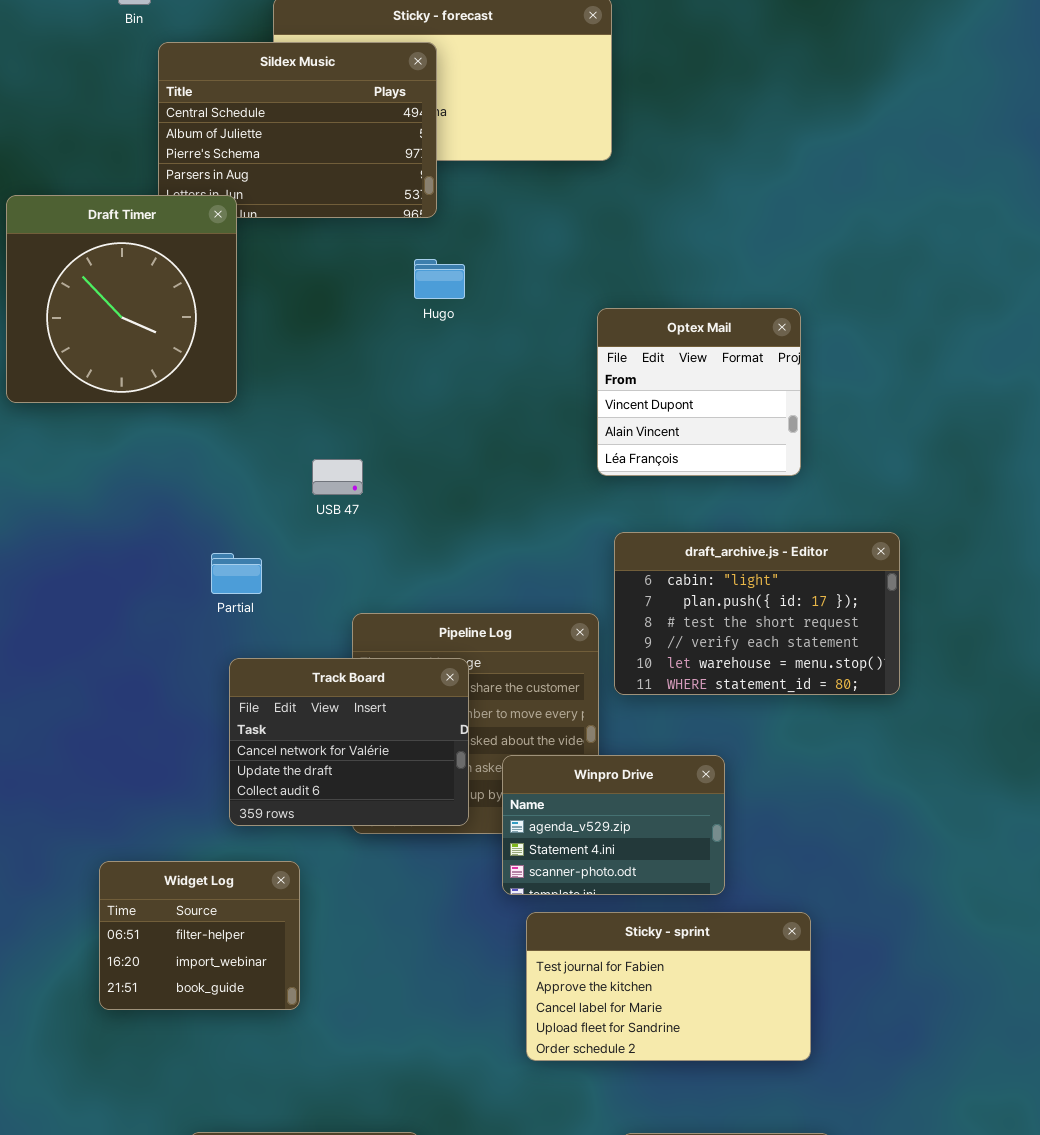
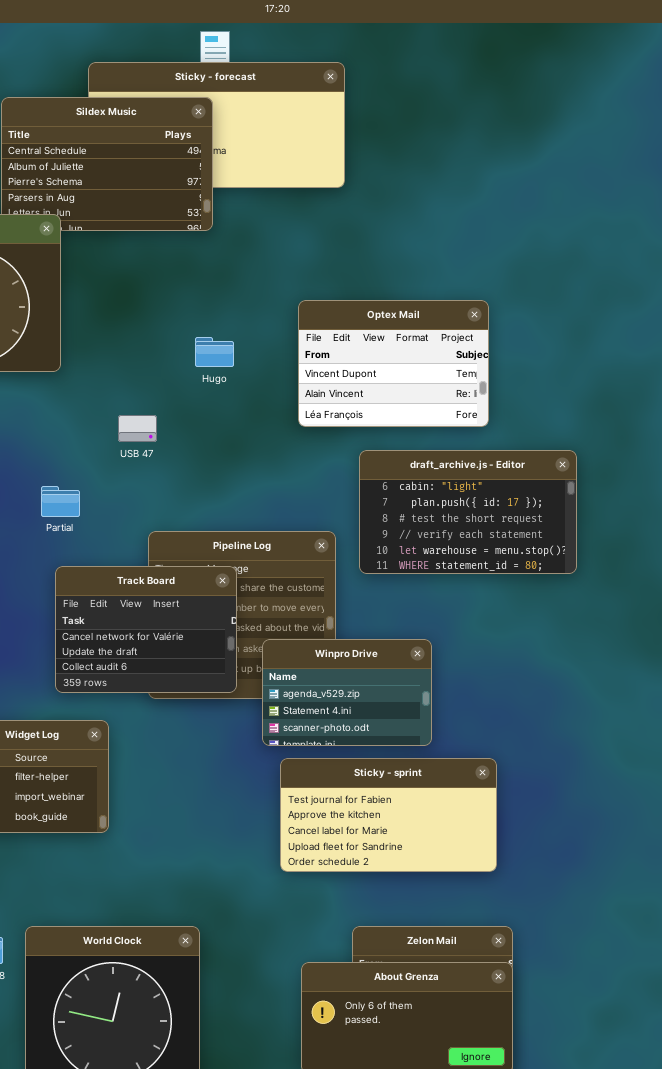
Hugo: [414,259,465,299] -> [195,337,234,367], moved
Optex Mail: [597,308,801,476] -> [298,300,489,427], resized
draft_archive.js - Editor: [614,532,900,695] -> [359,450,577,574], moved

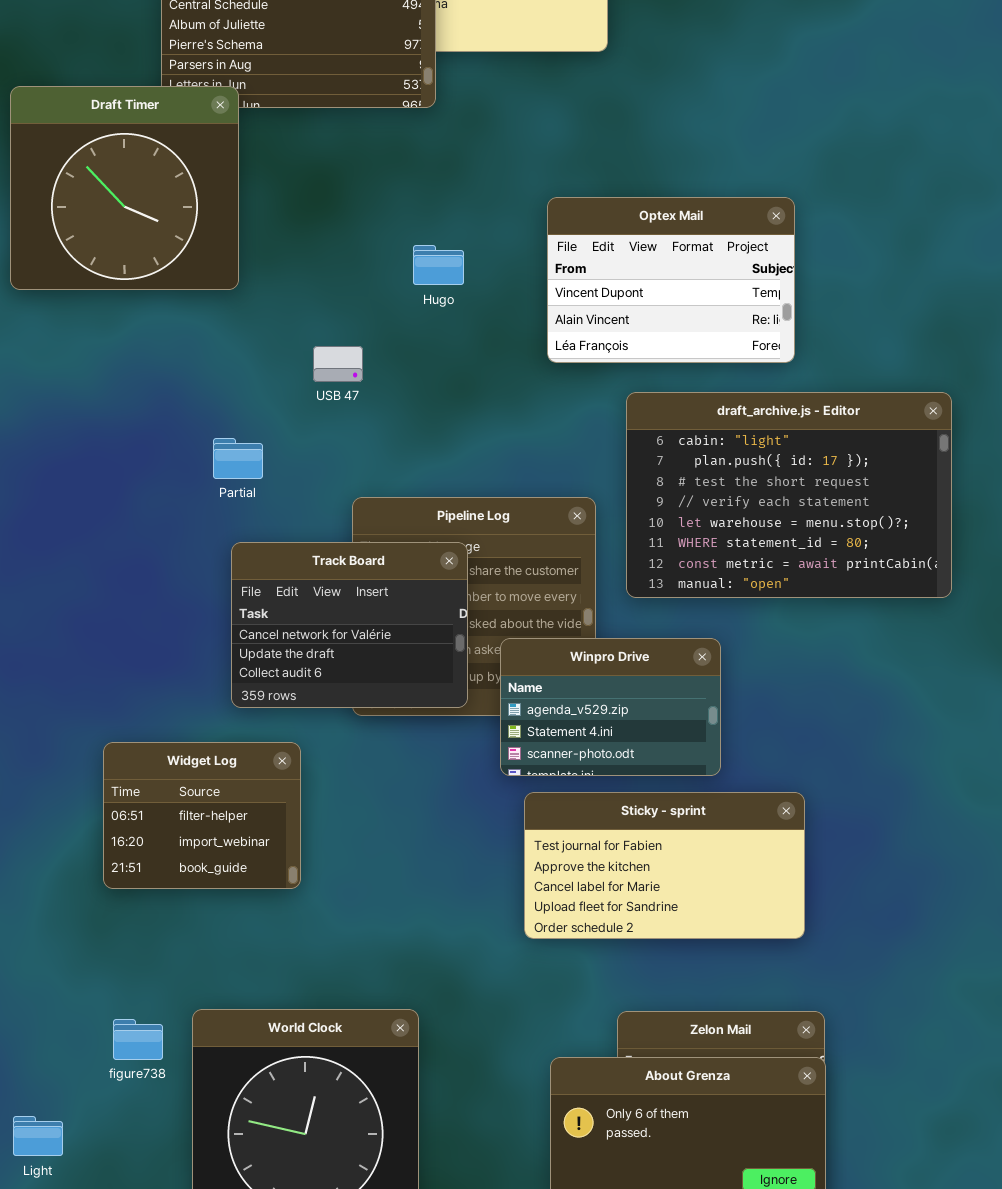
draft_archive.js - Editor: [359,450,577,574] -> [626,392,952,598], resized

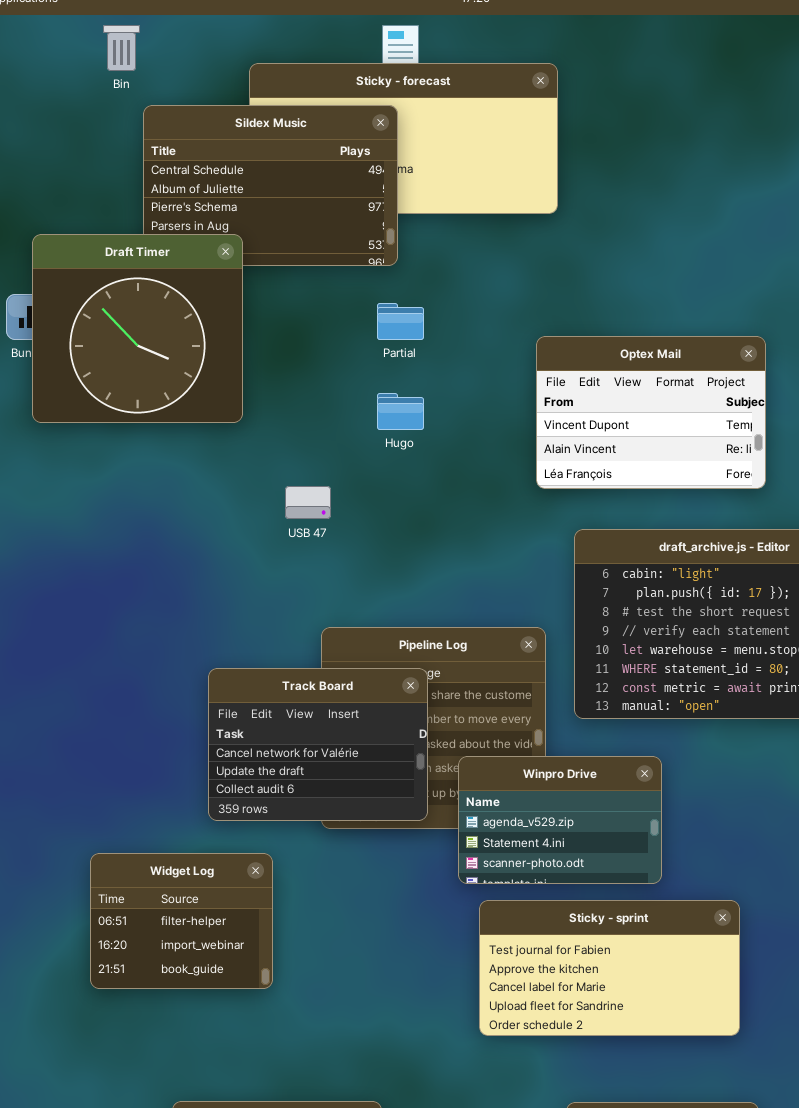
Draft Timer: [10,86,239,290] -> [32,234,243,423], moved
Optex Mail: [547,197,795,363] -> [536,336,766,489], moved
Partial: [213,438,263,479] -> [377,303,424,340], moved

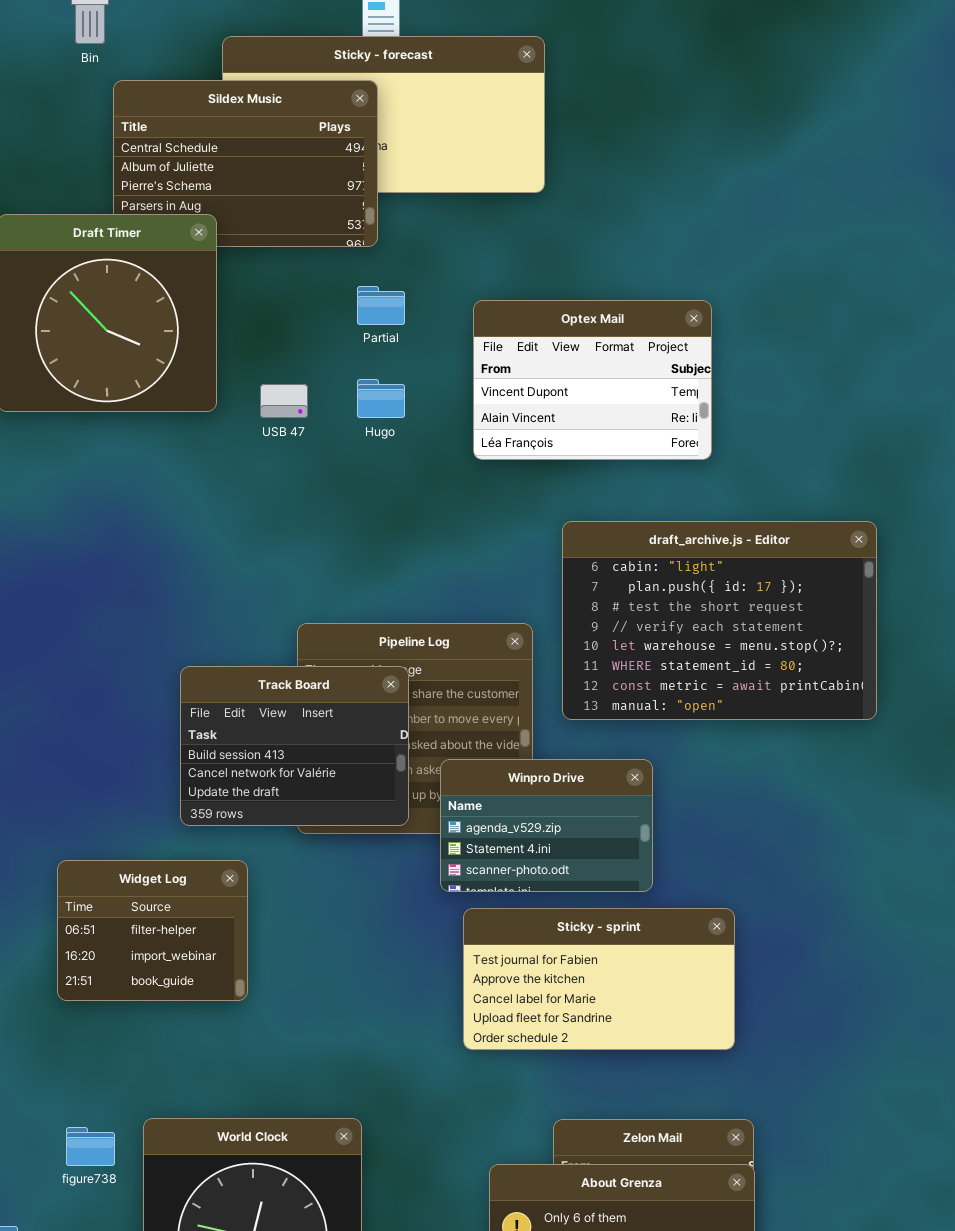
Optex Mail: [536,336,766,489] -> [473,300,712,460], moved
USB 47: [285,486,331,519] -> [260,384,308,418], moved
Track Board: [208,668,428,821] -> [180,666,409,826], scrolled up 1 row

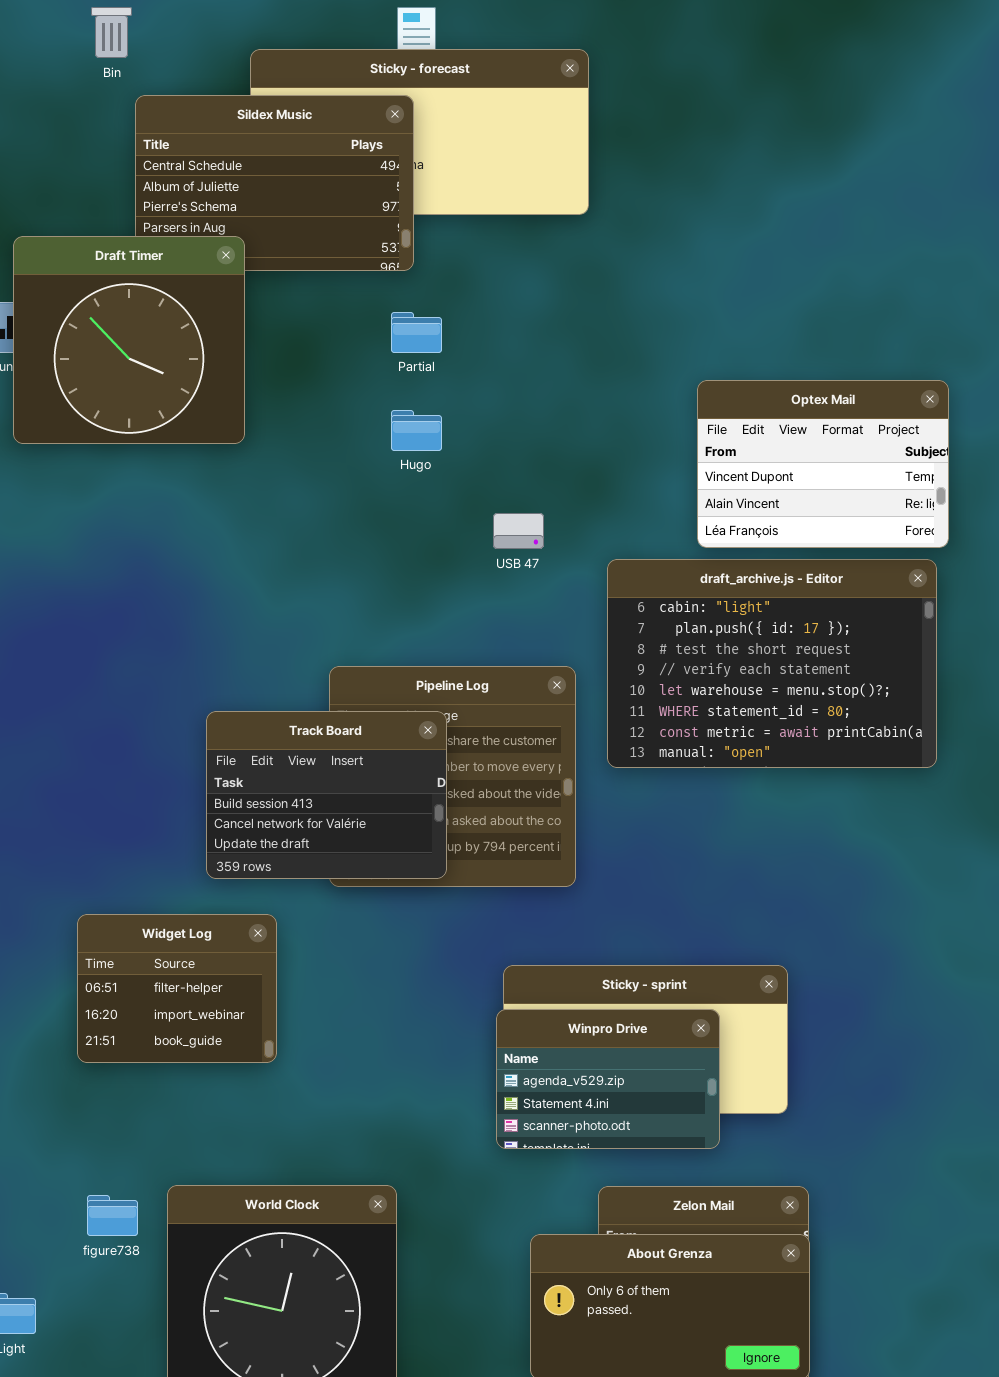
Optex Mail: [473,300,712,460] -> [697,380,949,548], moved
USB 47: [260,384,308,418] -> [493,513,544,549], moved
Winpro Drive: [440,759,653,892] -> [496,1009,720,1149], moved

